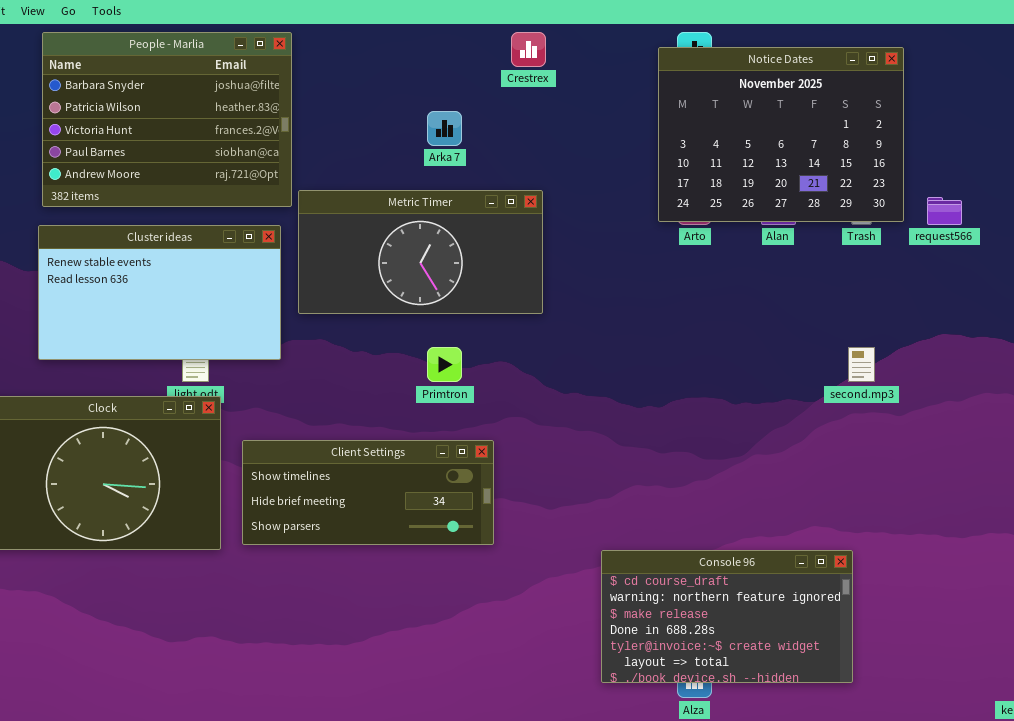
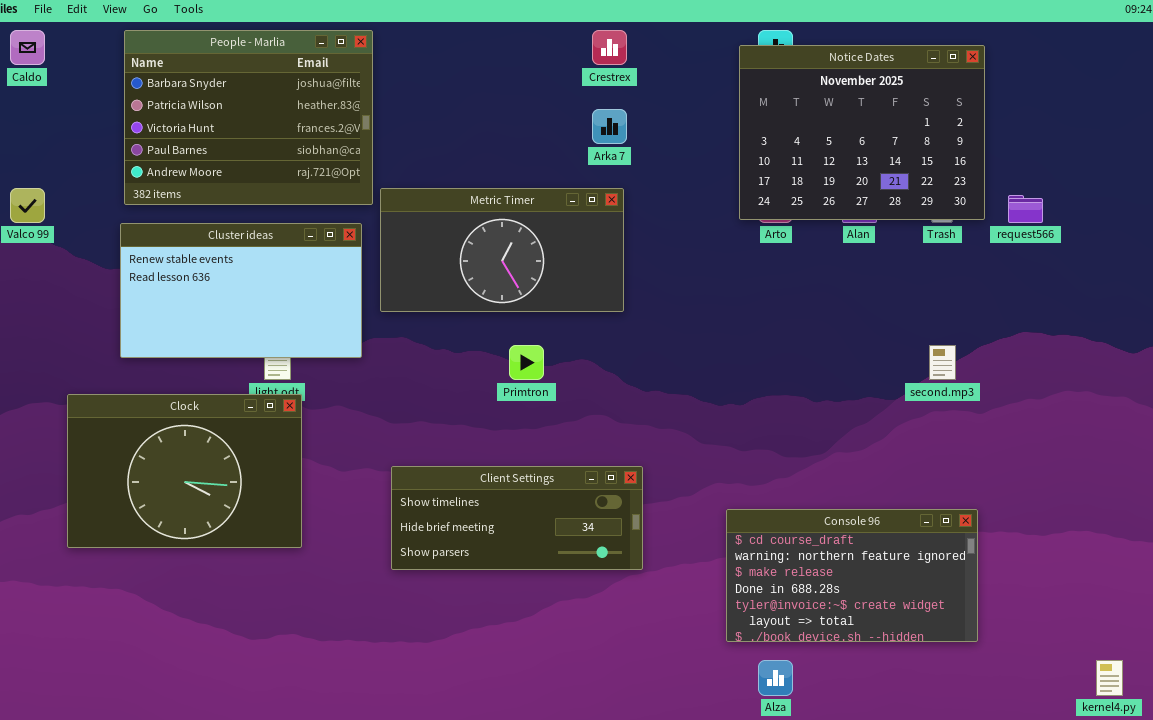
Arka 7: [427,111,462,146] -> [592,109,627,144], moved
Client Settings: [242,440,494,545] -> [391,466,643,570], moved
Console 96: [601,550,853,683] -> [726,509,978,642], moved

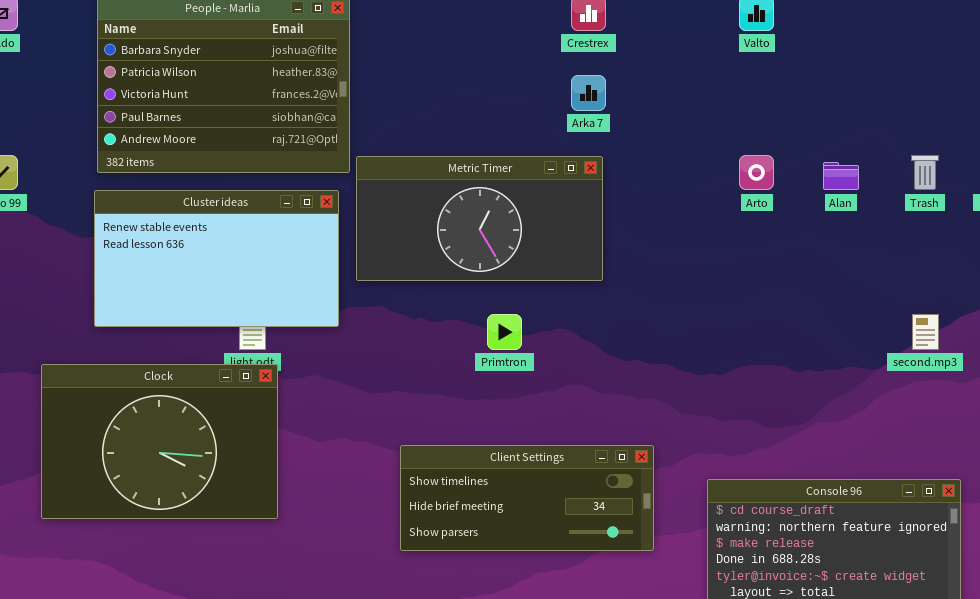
Notice Dates: [739,45,985,220] -> none, closed
Client Settings: [391,466,643,570] -> [400,445,654,551], moved

